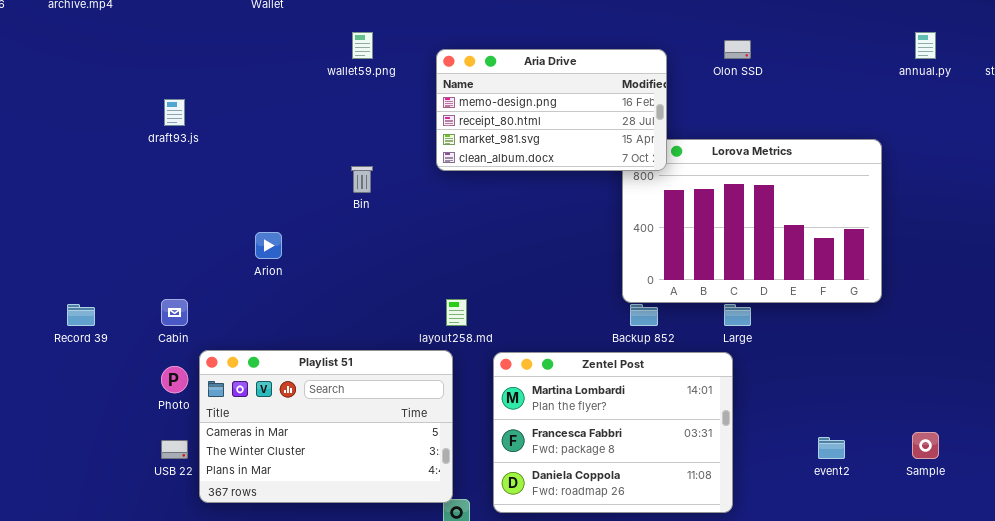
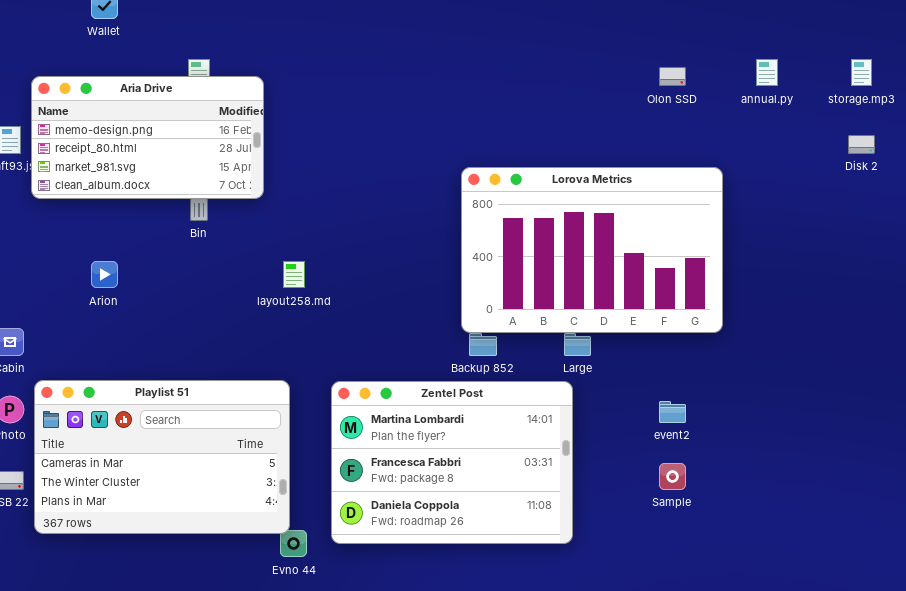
Olon SSD: [724,40,751,59] -> [659,67,686,86], moved
Aria Drive: [436,49,667,171] -> [31,76,264,199], moved
layout258.md: [446,299,467,326] -> [283,261,305,288], moved
Sample: [912,432,939,459] -> [659,463,686,490], moved
event2: [818,437,845,459] -> [659,401,686,423], moved

